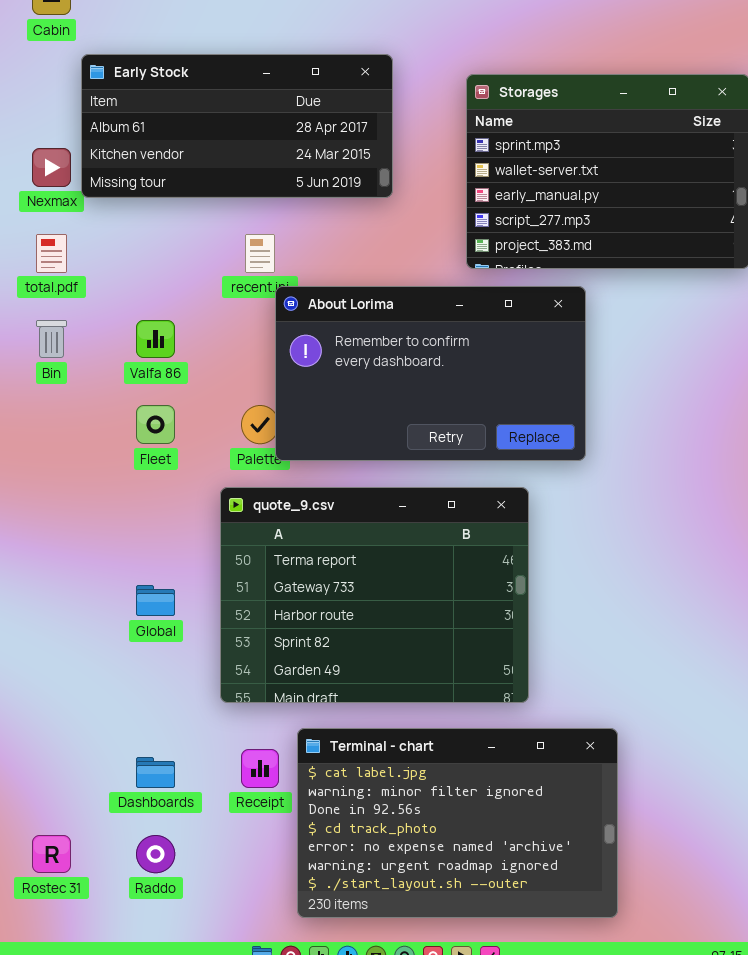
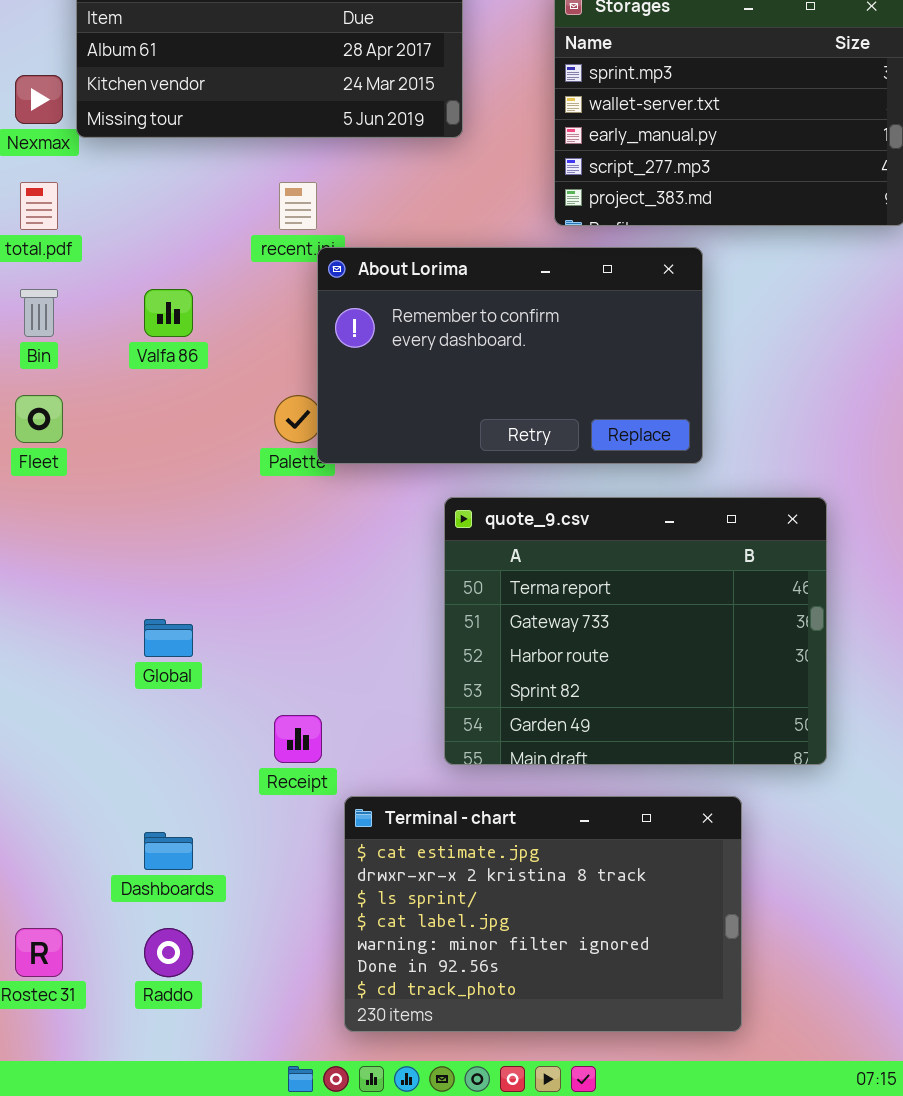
Fleet: [136,405,175,444] -> [15,395,63,443], moved
quote_9.csv: [220,487,529,703] -> [444,497,827,765], moved
Terminal - chart: [297,728,618,918] -> [344,796,742,1032], scrolled up 3 rows
Receipt: [241,749,279,788] -> [274,715,322,763], moved

